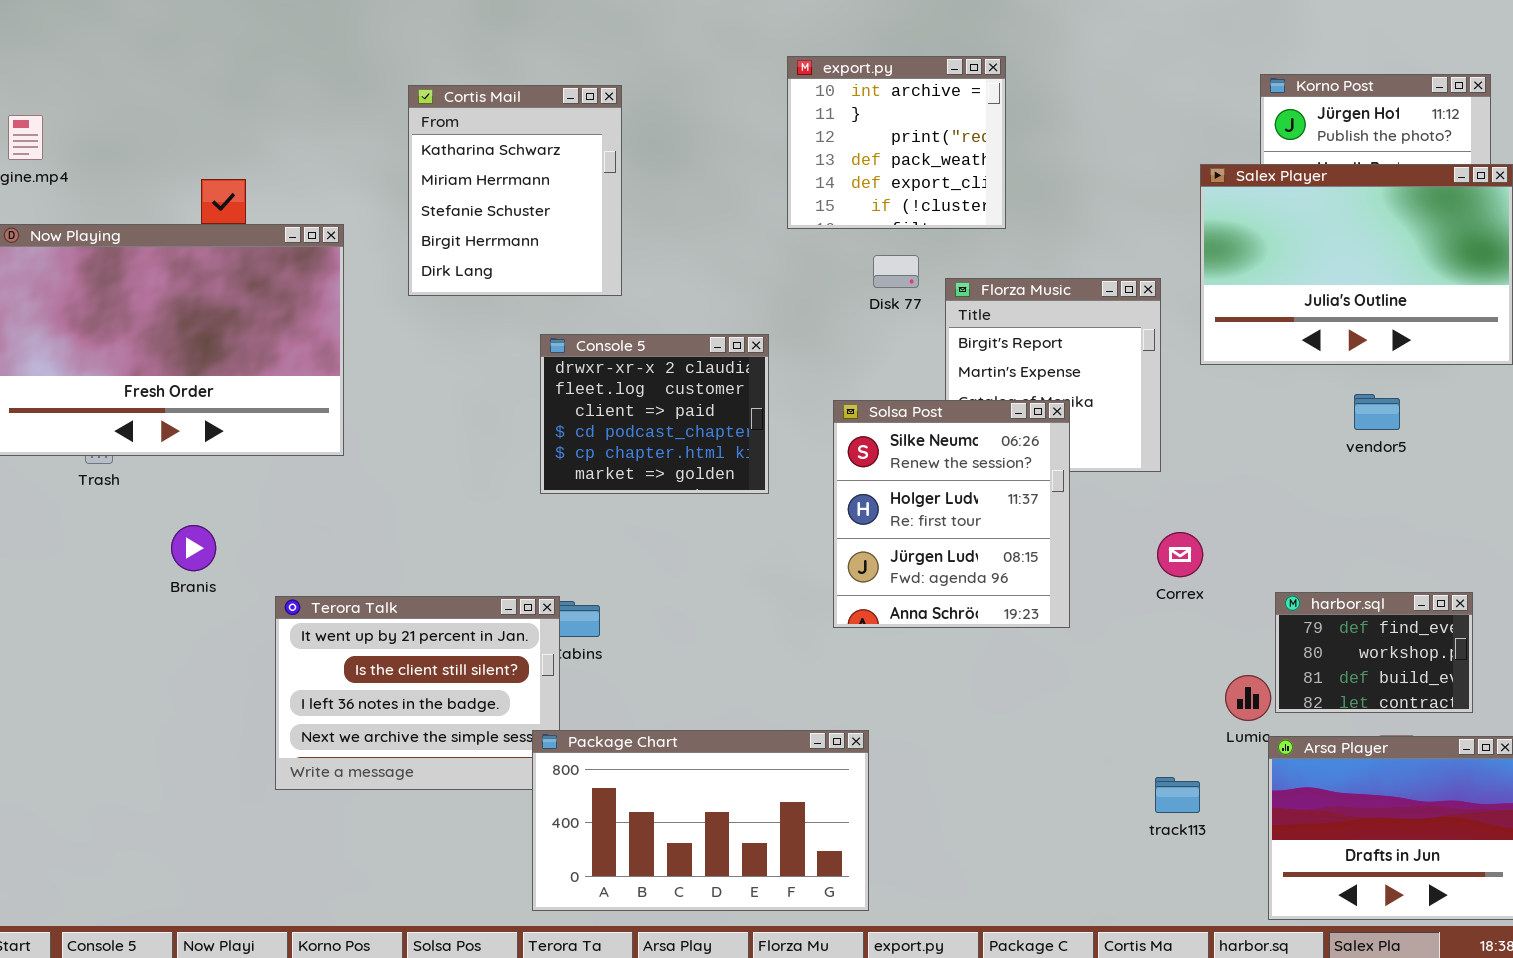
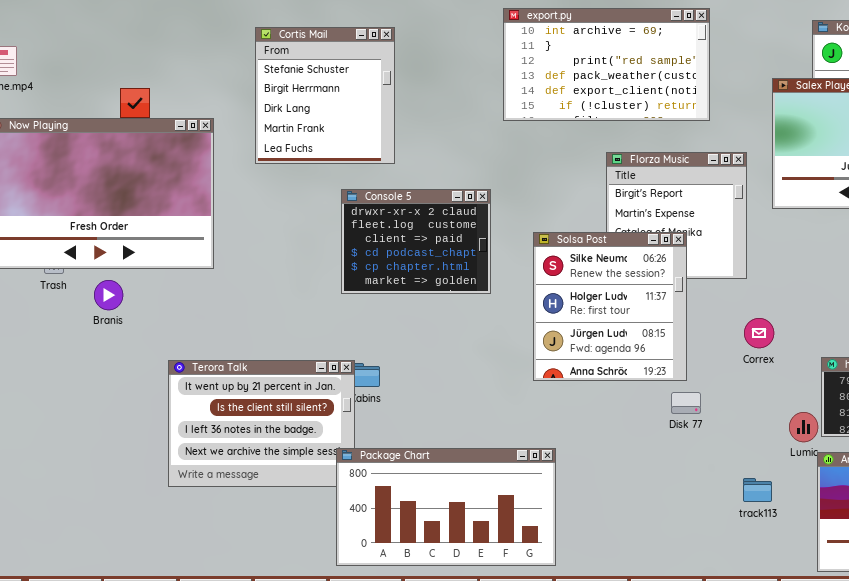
export.py: [787,56,1006,229] -> [503,8,710,121], resized
Cortis Mail: [408,85,622,296] -> [255,27,395,164], scrolled down 2 rows
Disk 77: [873,255,919,288] -> [671,392,701,414], moved
Branis: [171,525,216,571] -> [94,280,123,310], moved

